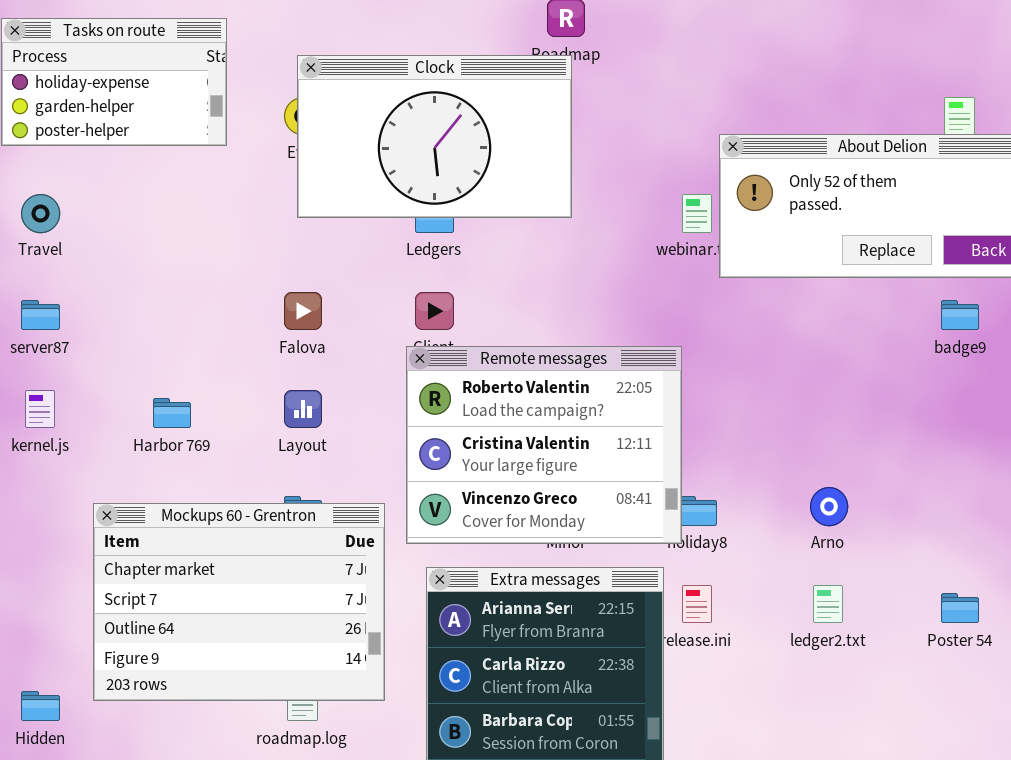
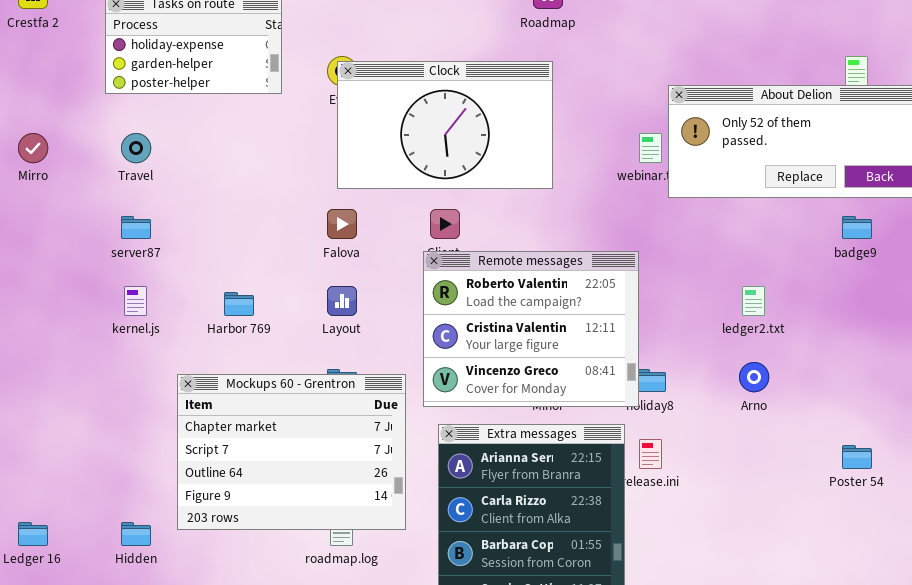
Clock: [297,55,572,218] -> [337,61,553,189], moved
ledger2.txt: [813,585,843,623] -> [742,286,765,316], moved

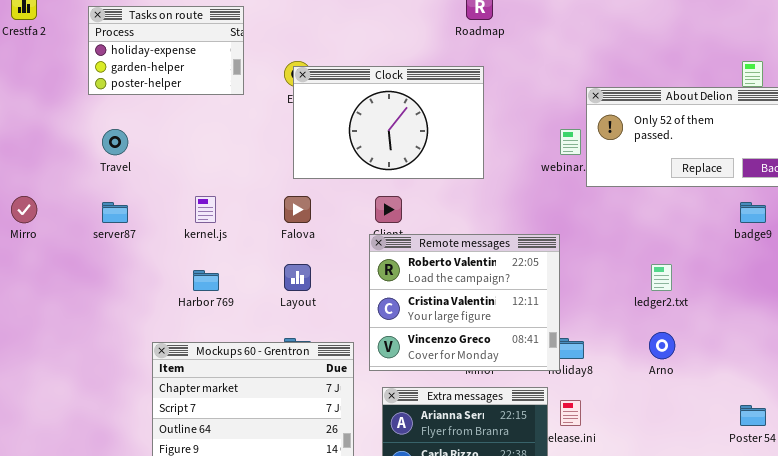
Mirro: [18,133,48,163] -> [11,196,37,223], moved
kernel.js: [124,286,147,316] -> [195,196,216,223], moved

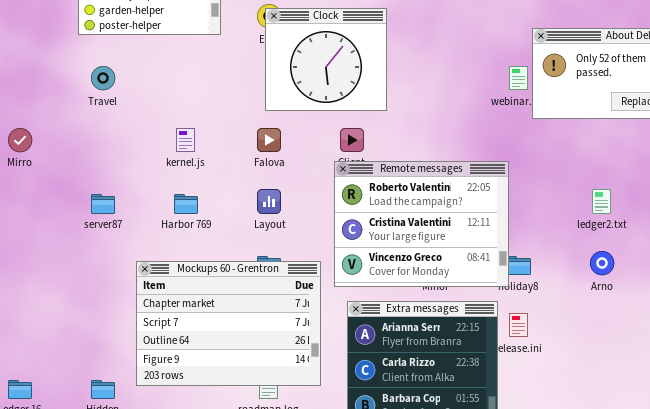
Clock: [293,66,484,179] -> [265,8,387,111], resized
server87: [102,202,128,223] -> [91,194,115,214], moved

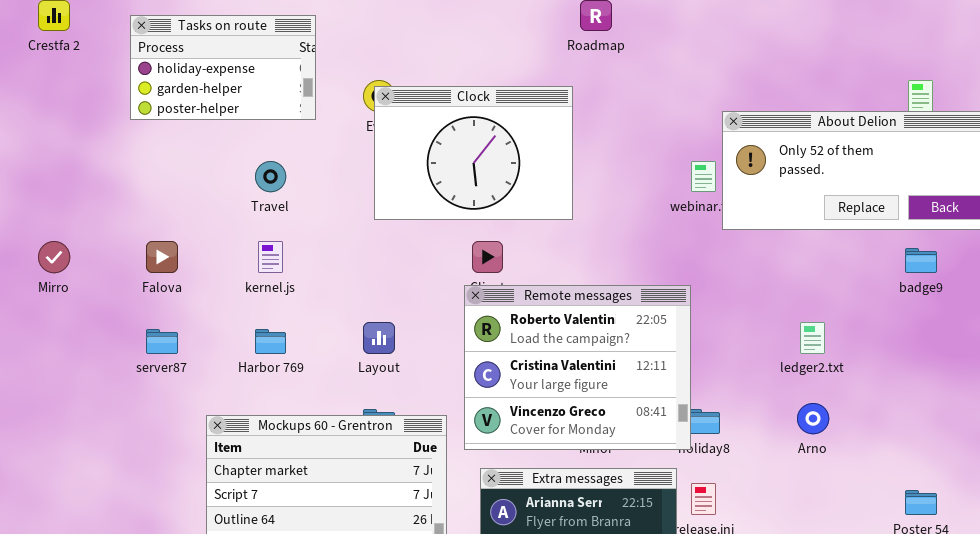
Clock: [265,8,387,111] -> [374,86,573,220], resized
Travel: [91,66,115,90] -> [255,161,286,192], moved
Falova: [257,128,281,152] -> [146,241,178,273], moved

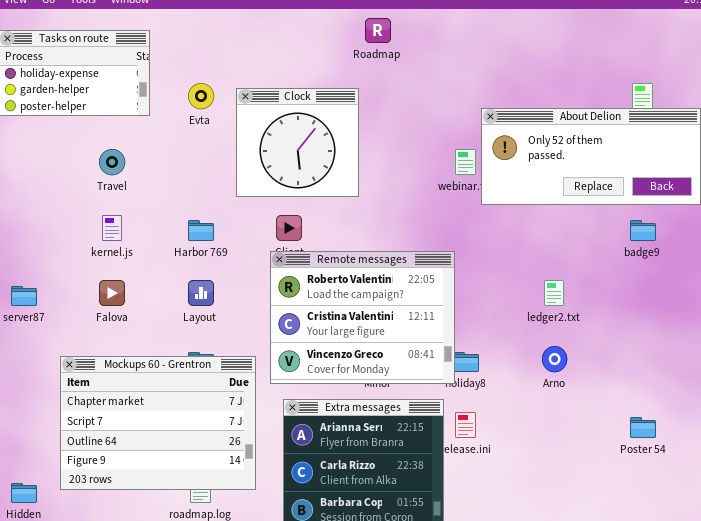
Clock: [374,86,573,220] -> [236,88,359,197], resized
Falova: [146,241,178,273] -> [99,280,125,306], moved
Harbor 769: [255,329,286,354] -> [188,220,214,241], moved

